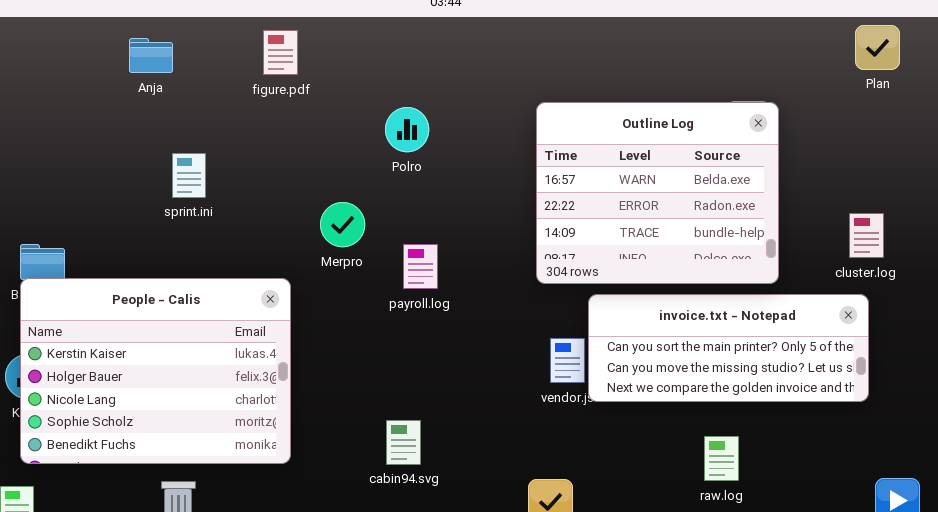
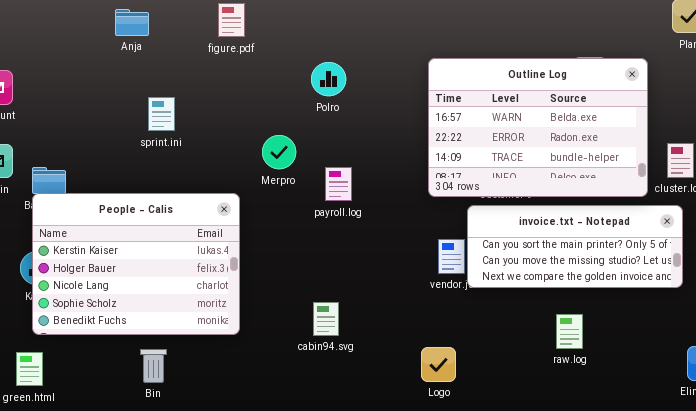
Outline Log: [536,102,779,284] -> [428,58,648,197], resized

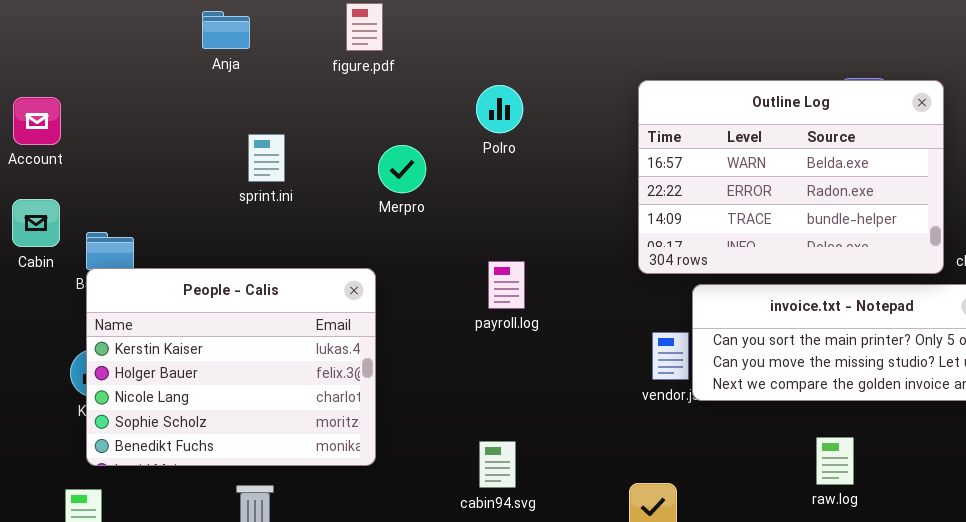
Merpro: [262,135,296,169] -> [378,145,426,193], moved
payroll.log: [325,167,352,201] -> [488,261,525,309], moved
cabin94.svg: [313,302,339,336] -> [479,441,516,488], moved

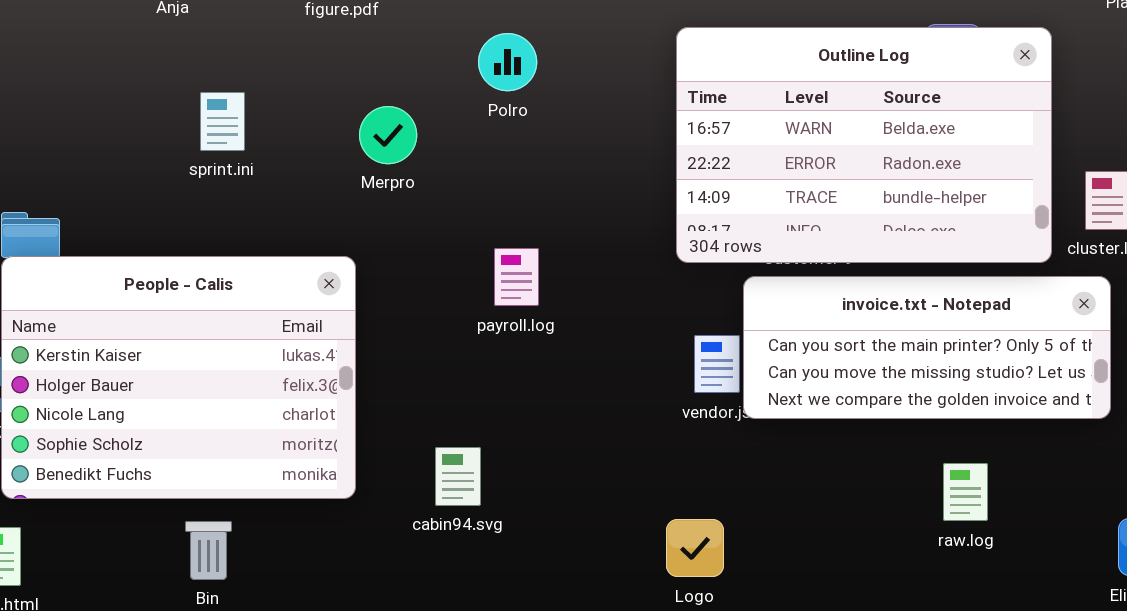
raw.log: [816,437,854,485] -> [943,463,988,521], moved
cabin94.svg: [479,441,516,488] -> [435,447,481,506], moved

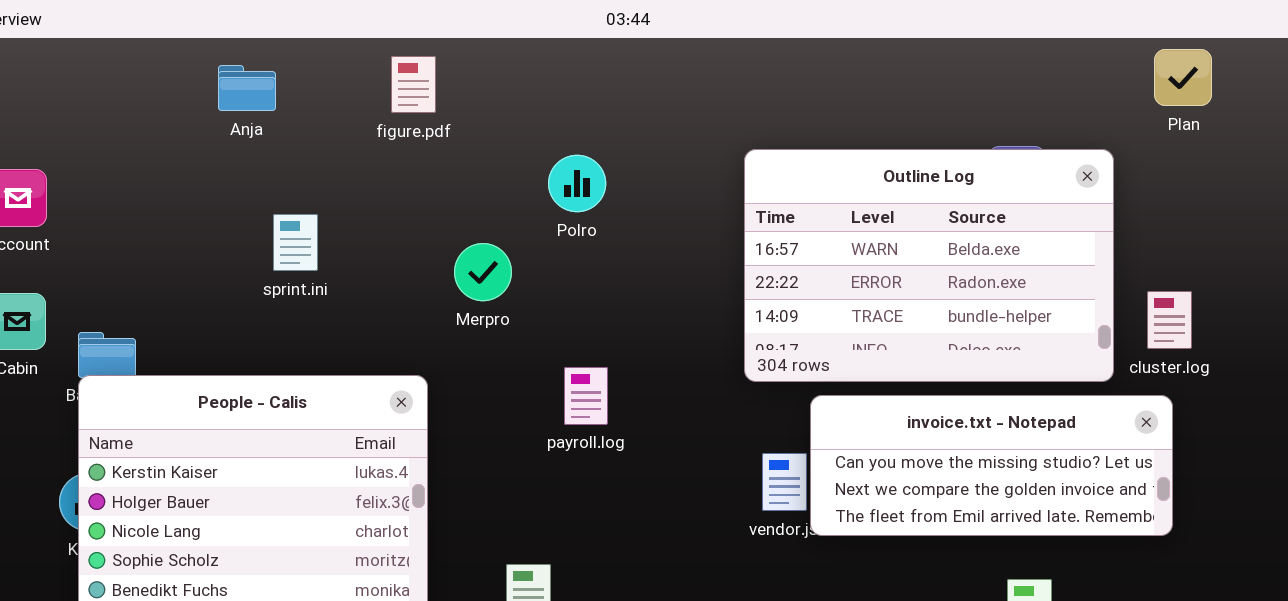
Merpro: [359,106,417,164] -> [454,243,512,301], moved
invoice.txt - Notepad: [743,276,1111,419] -> [810,395,1173,536], scrolled down 1 row

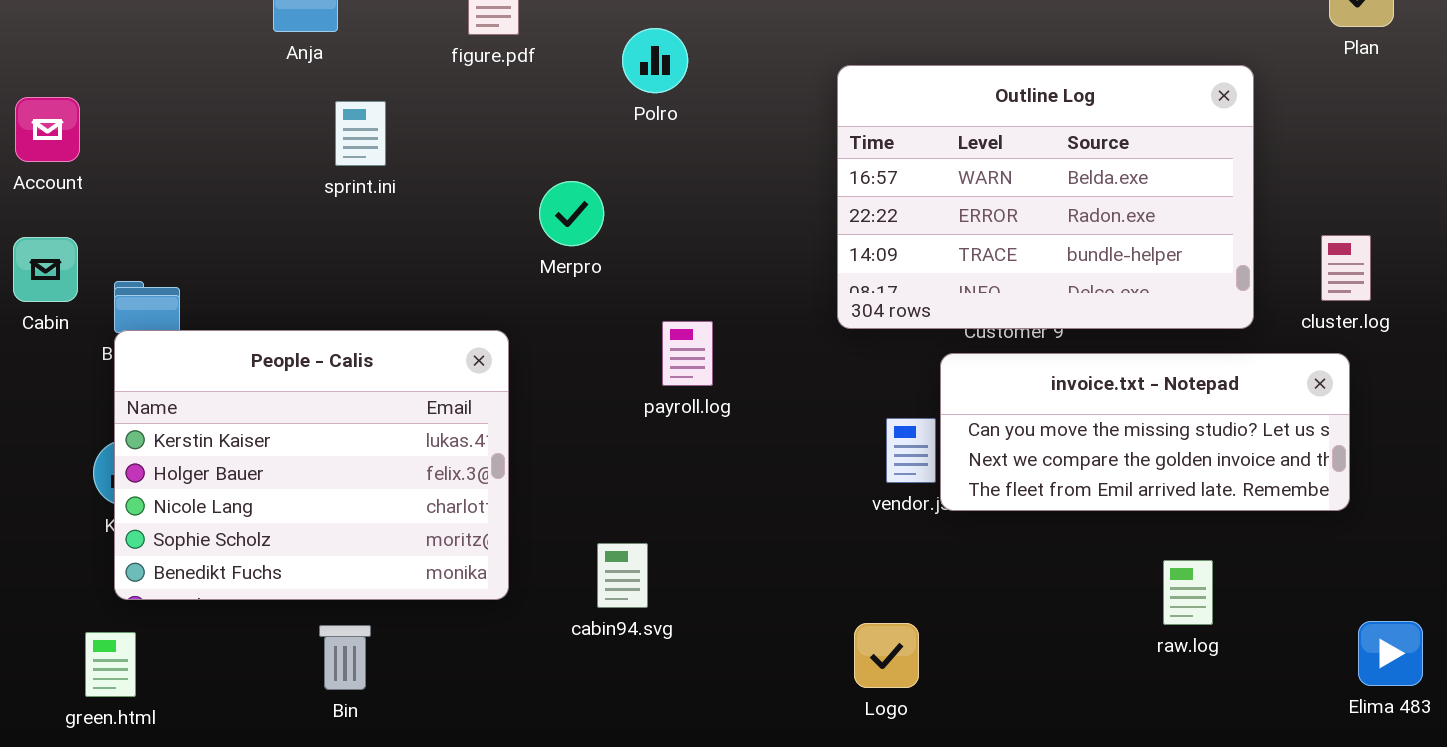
Outline Log: [744,149,1114,382] -> [837,65,1254,329], moved
Polro: [548,155,606,212] -> [622,28,688,93], moved
sprint.ini: [273,214,318,271] -> [335,101,386,166], moved

